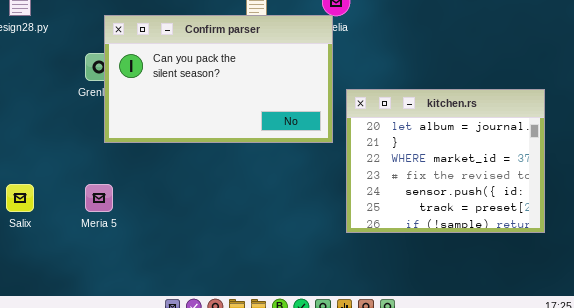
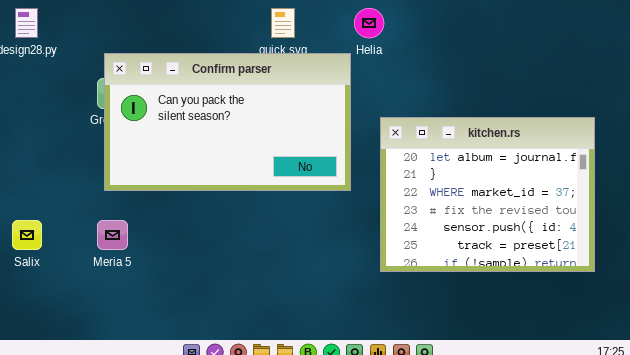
Confirm parser: [104,15,333,143] -> [104,53,351,191], moved

